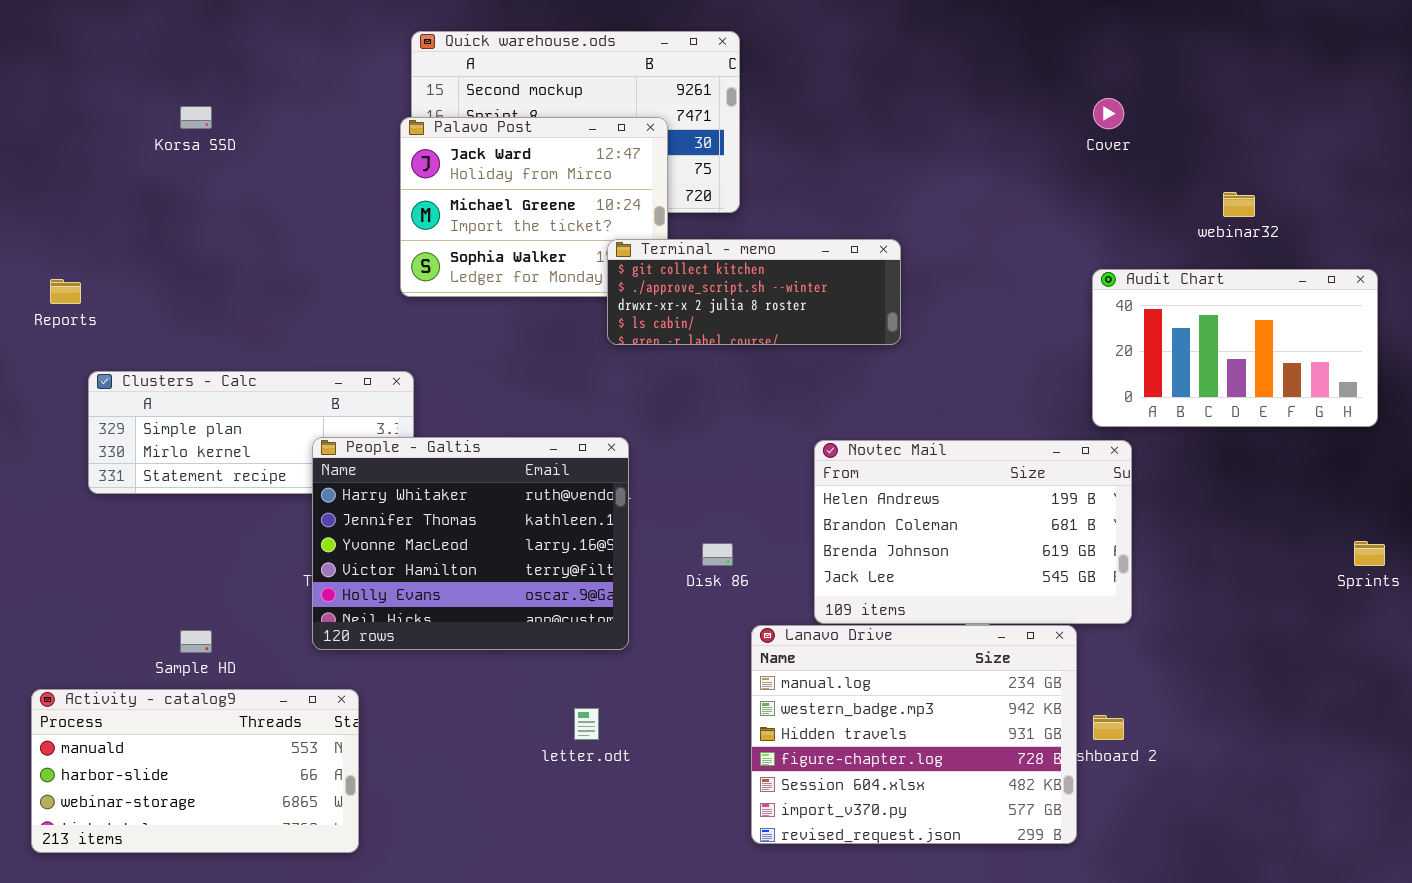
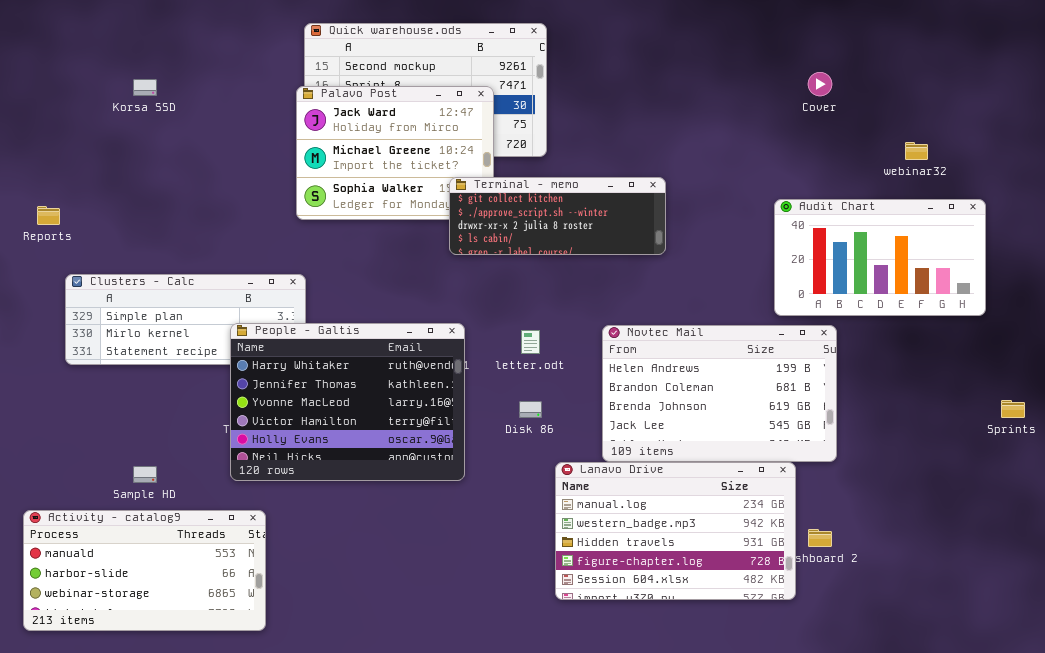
Audit Chart: [1092,269,1378,427] -> [774,199,986,316], moved
Lanavo Drive: [751,625,1077,844] -> [555,462,796,600], resized
letter.odt: [574,708,599,740] -> [521,330,540,354], moved

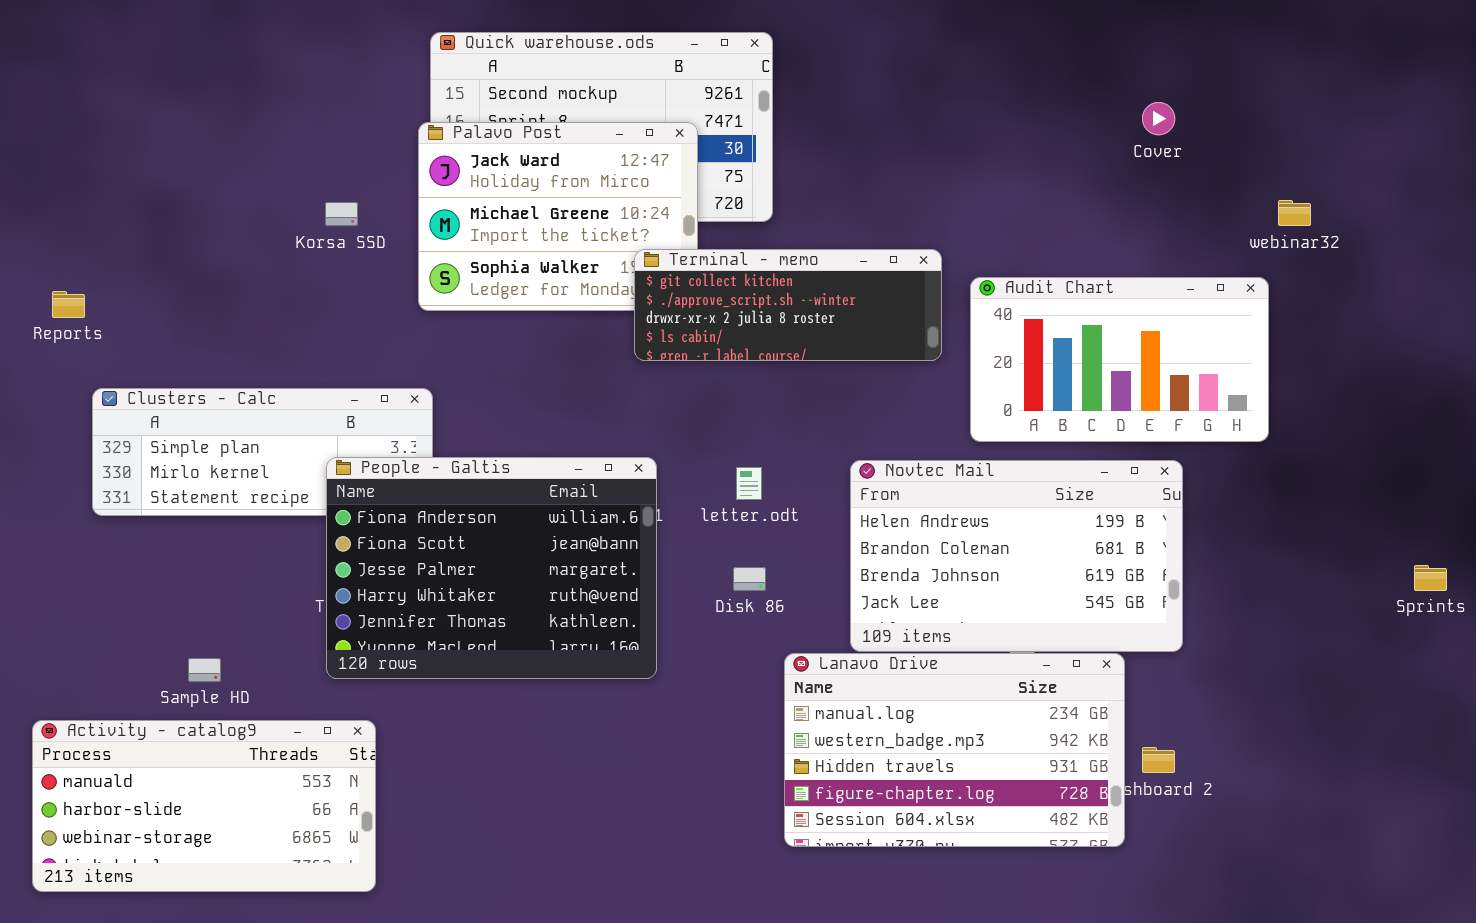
Korsa SSD: [133,79,157,96] -> [325,202,358,226], moved
Audit Chart: [774,199,986,316] -> [970,277,1269,442], moved
People - Galtis: [230,323,465,481] -> [326,457,657,679], scrolled up 3 rows

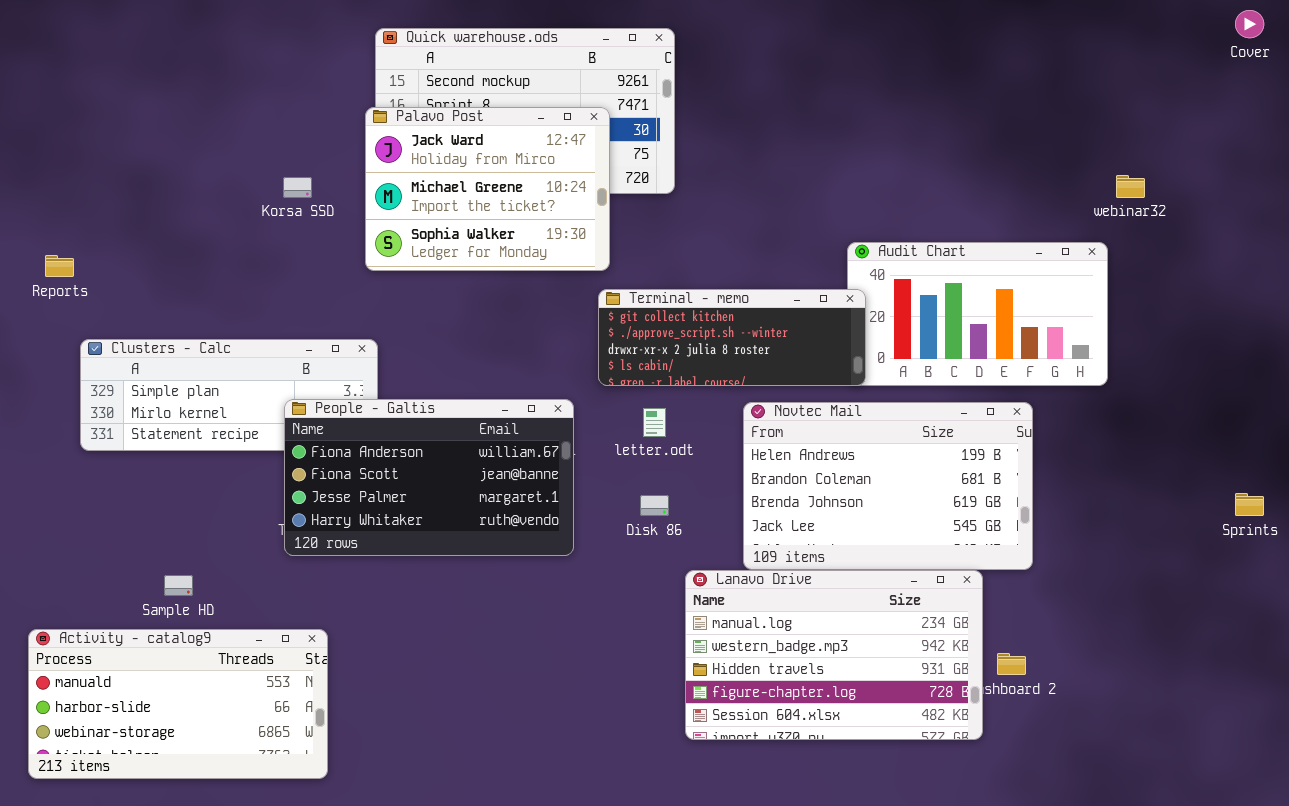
Cover: [1142,102,1175,135] -> [1235,10,1264,38], moved
Terminal - memo: [634,249,942,361] -> [598,289,866,386], moved
People - Galtis: [326,457,657,679] -> [284,399,574,556], resized

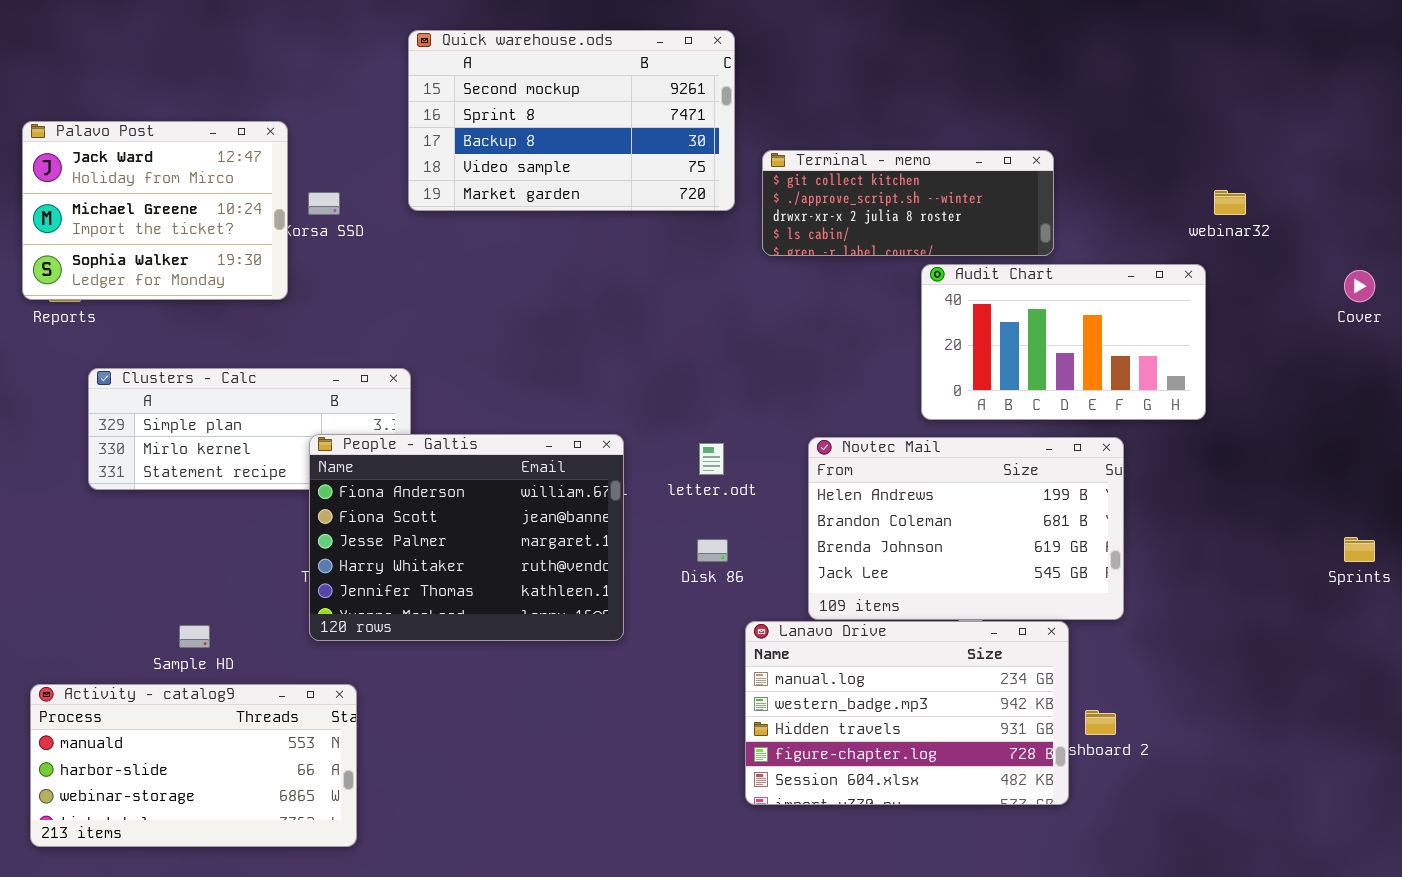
Cover: [1235,10,1264,38] -> [1344,270,1375,302], moved
Palavo Post: [365,107,610,271] -> [22,121,288,300], moved
Terminal - memo: [598,289,866,386] -> [762,150,1054,256], moved
People - Galtis: [284,399,574,556] -> [309,434,624,641], resized

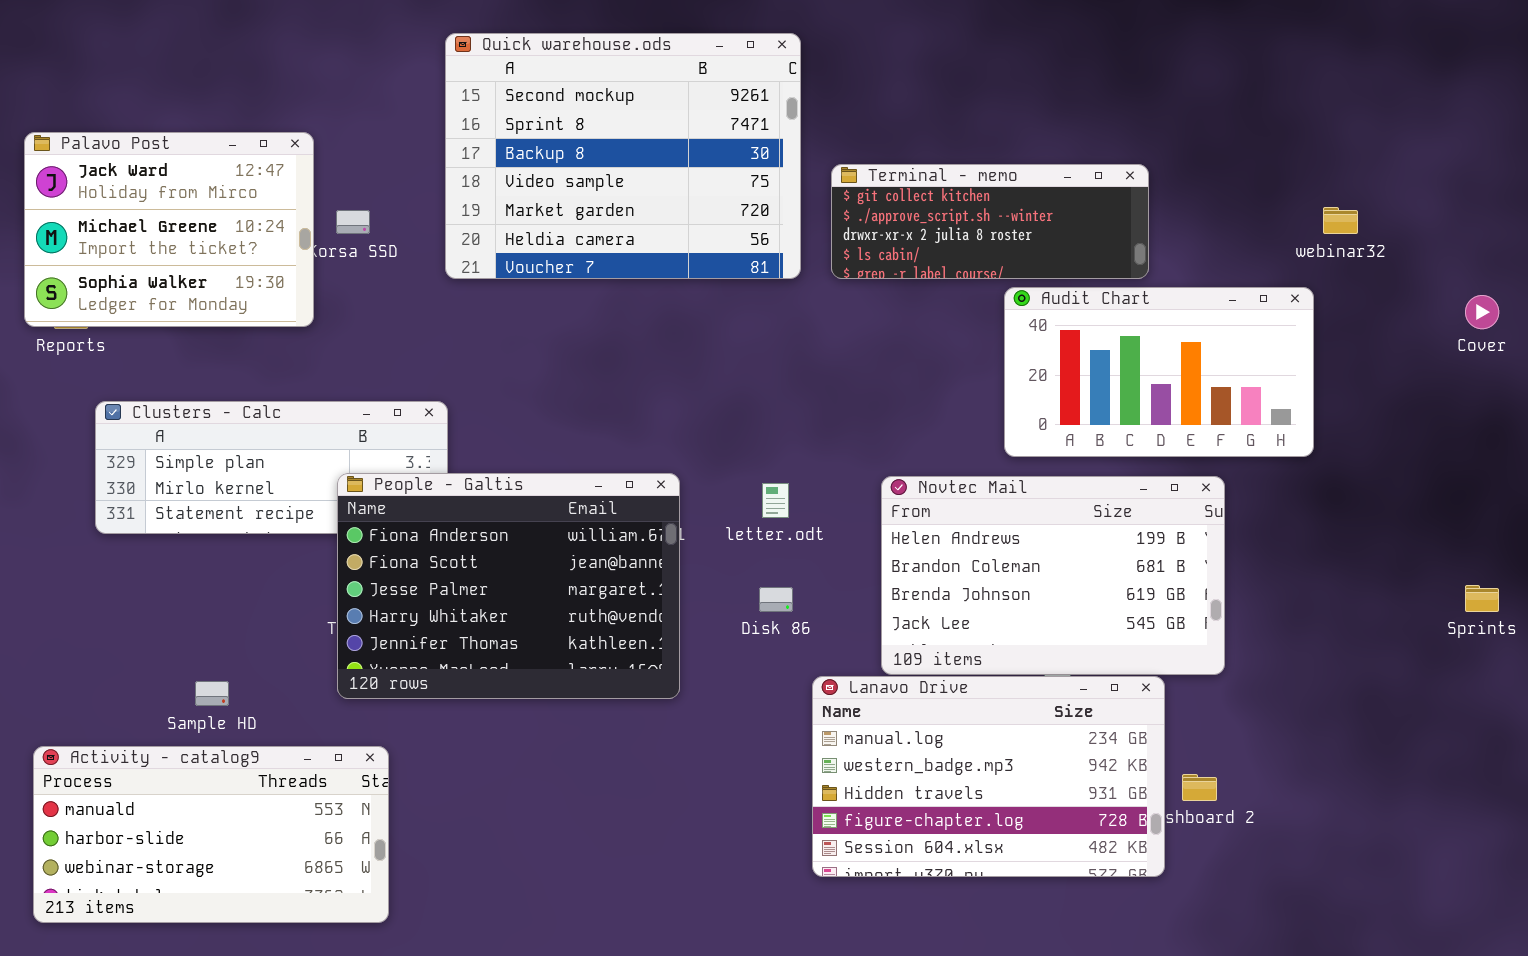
Quick warehouse.ods: [408,30,735,211] -> [445,33,801,279], resized

